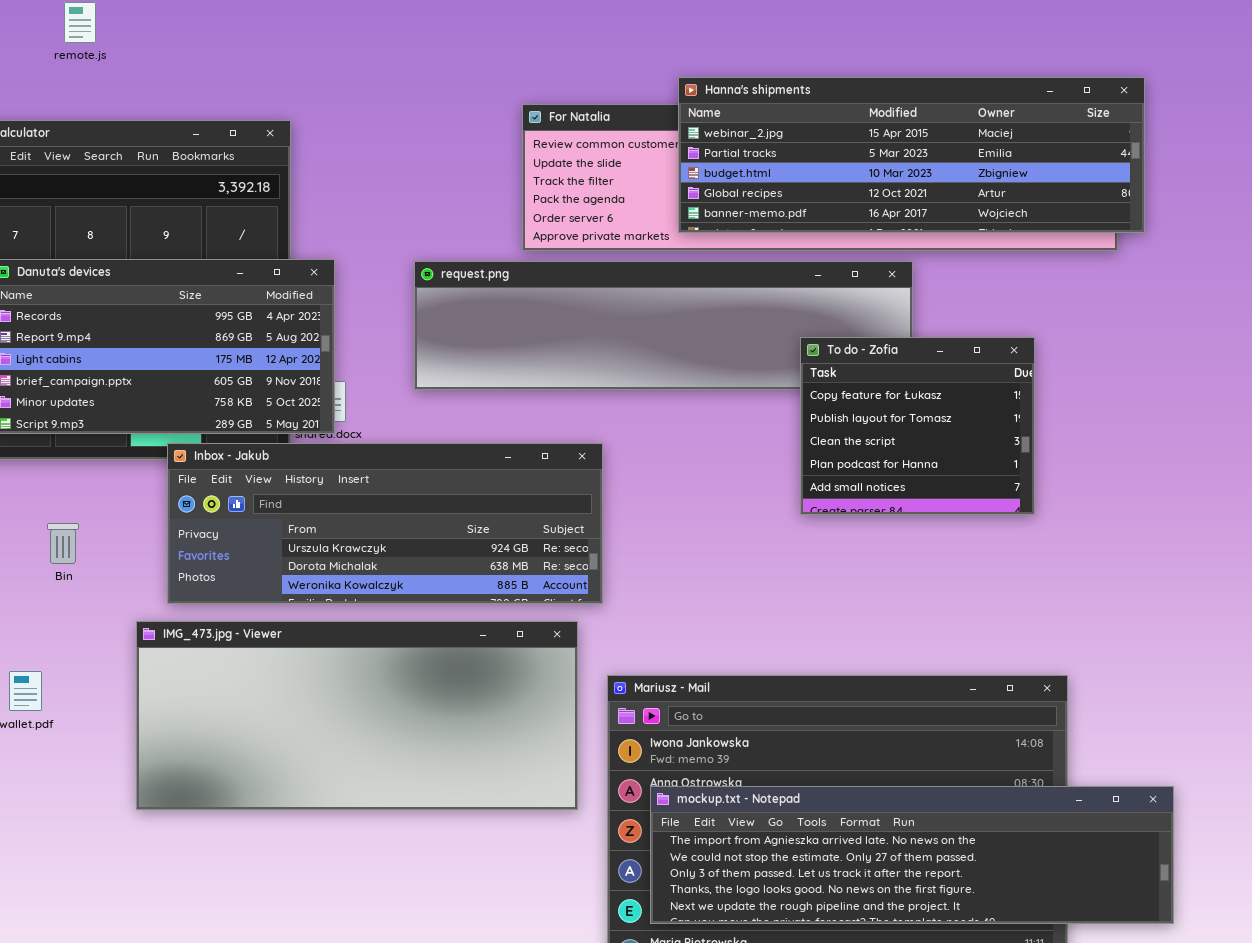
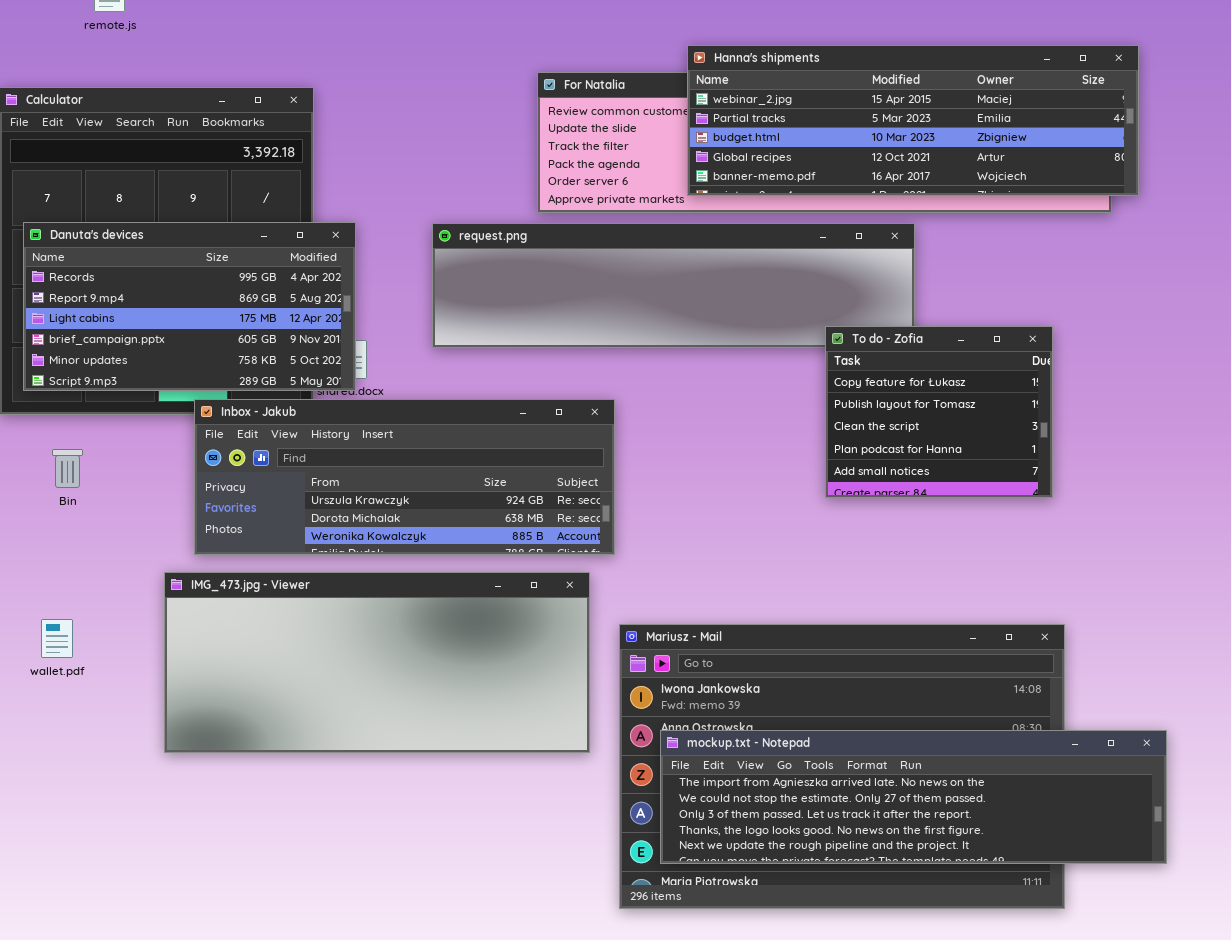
To do - Zofia: [800,337,1035,515] -> [825,326,1053,498], moved
Bin: [47,523,79,564] -> [52,449,83,488], moved

